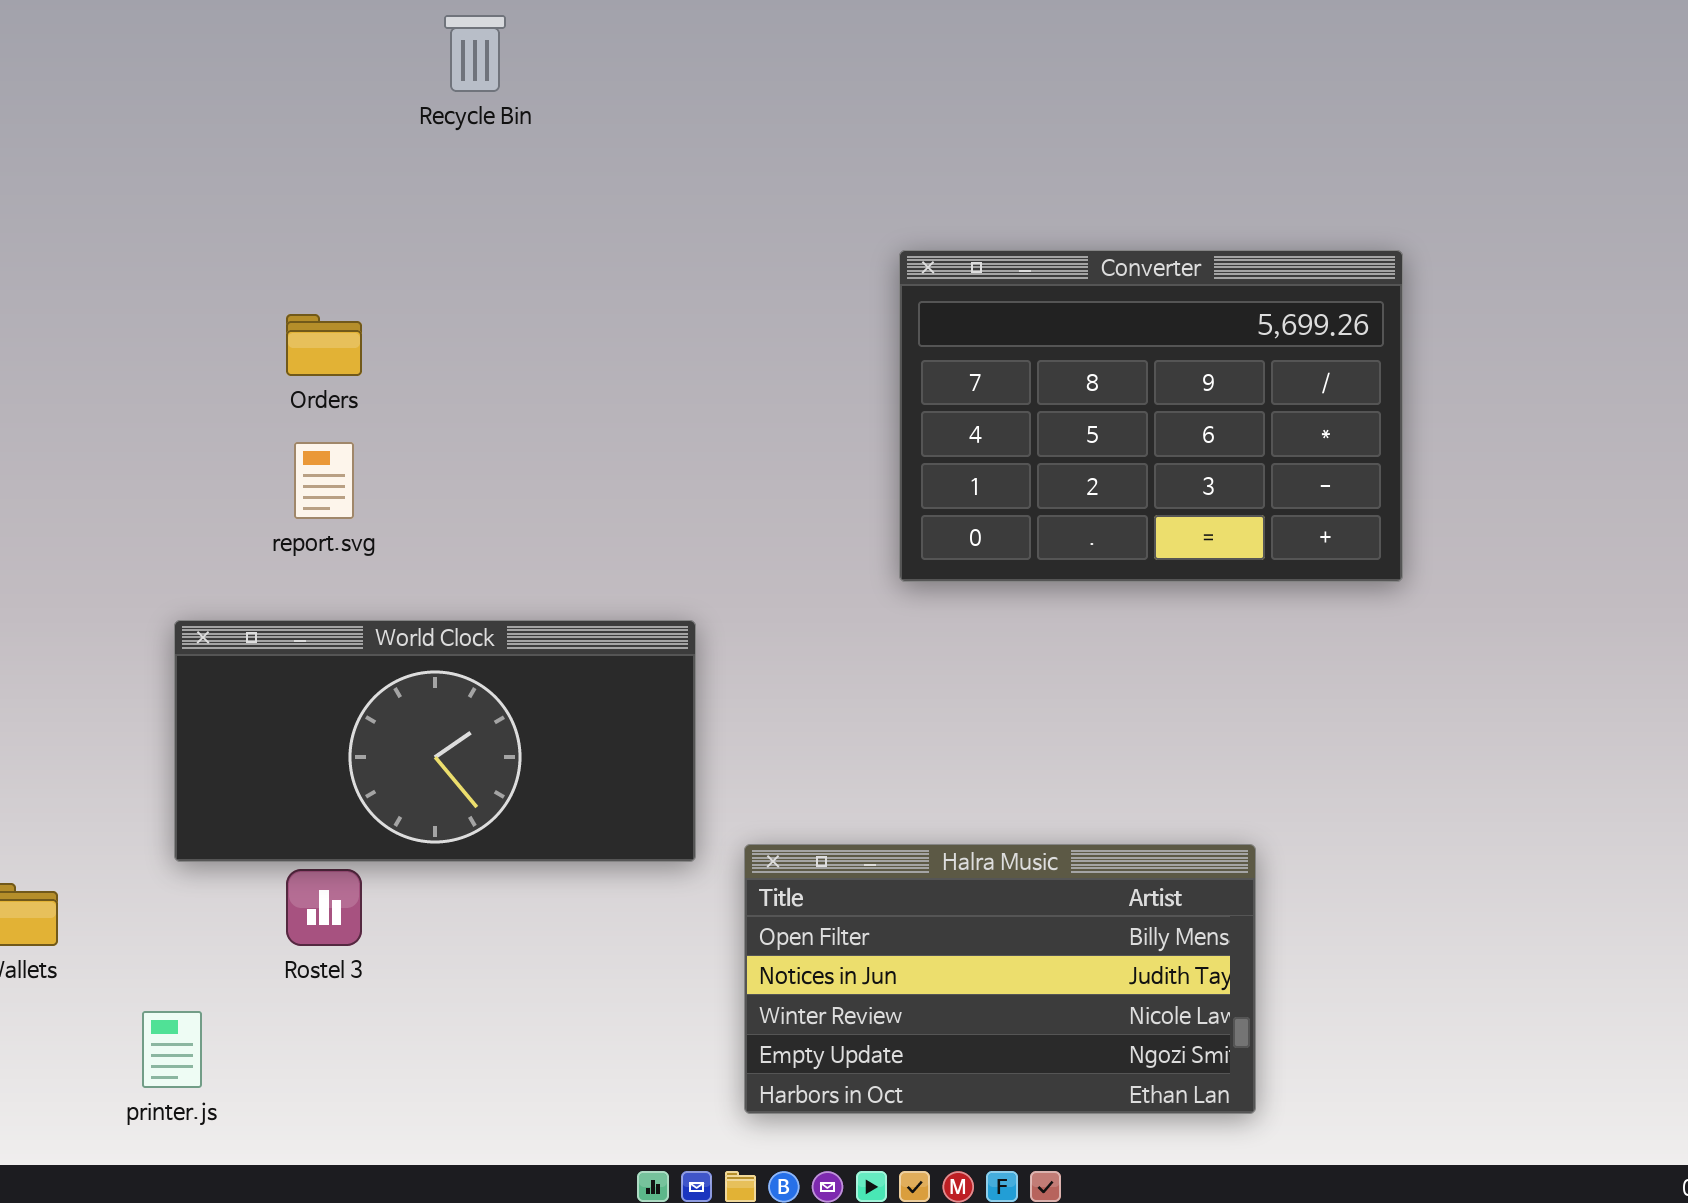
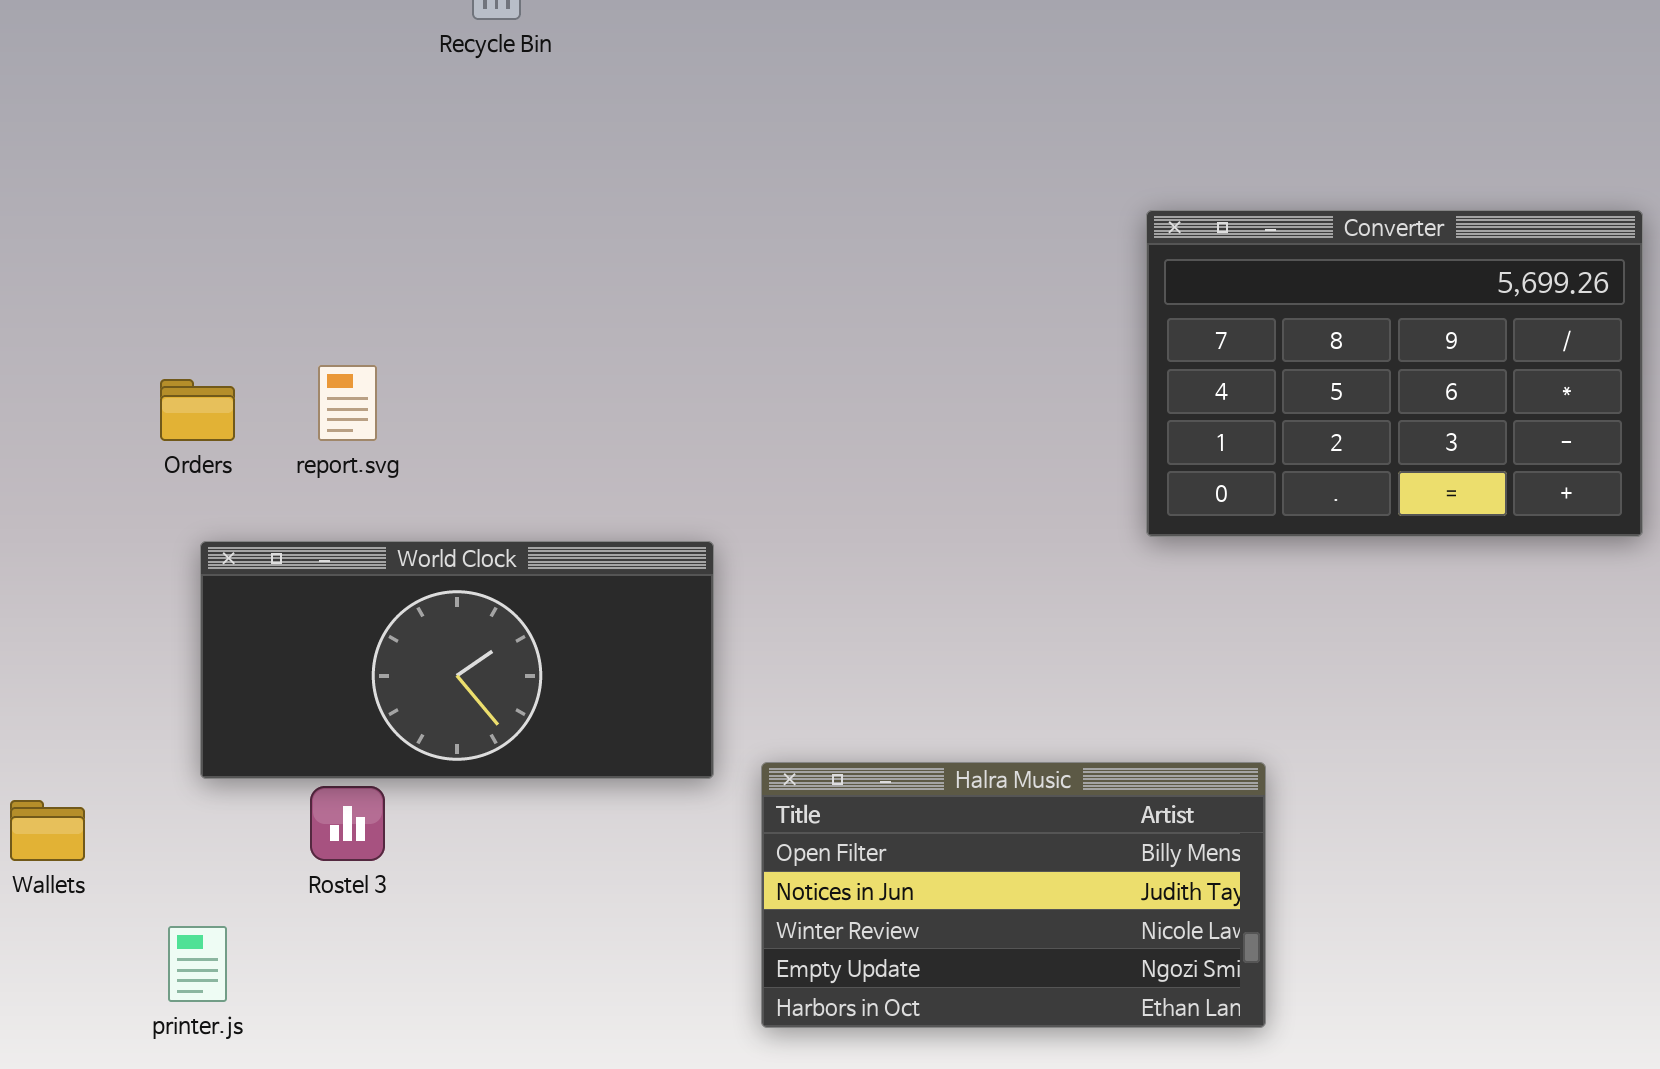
Converter: [899,250,1403,582] -> [1146,210,1643,537], moved
Orders: [286,314,362,376] -> [160,379,235,441], moved

